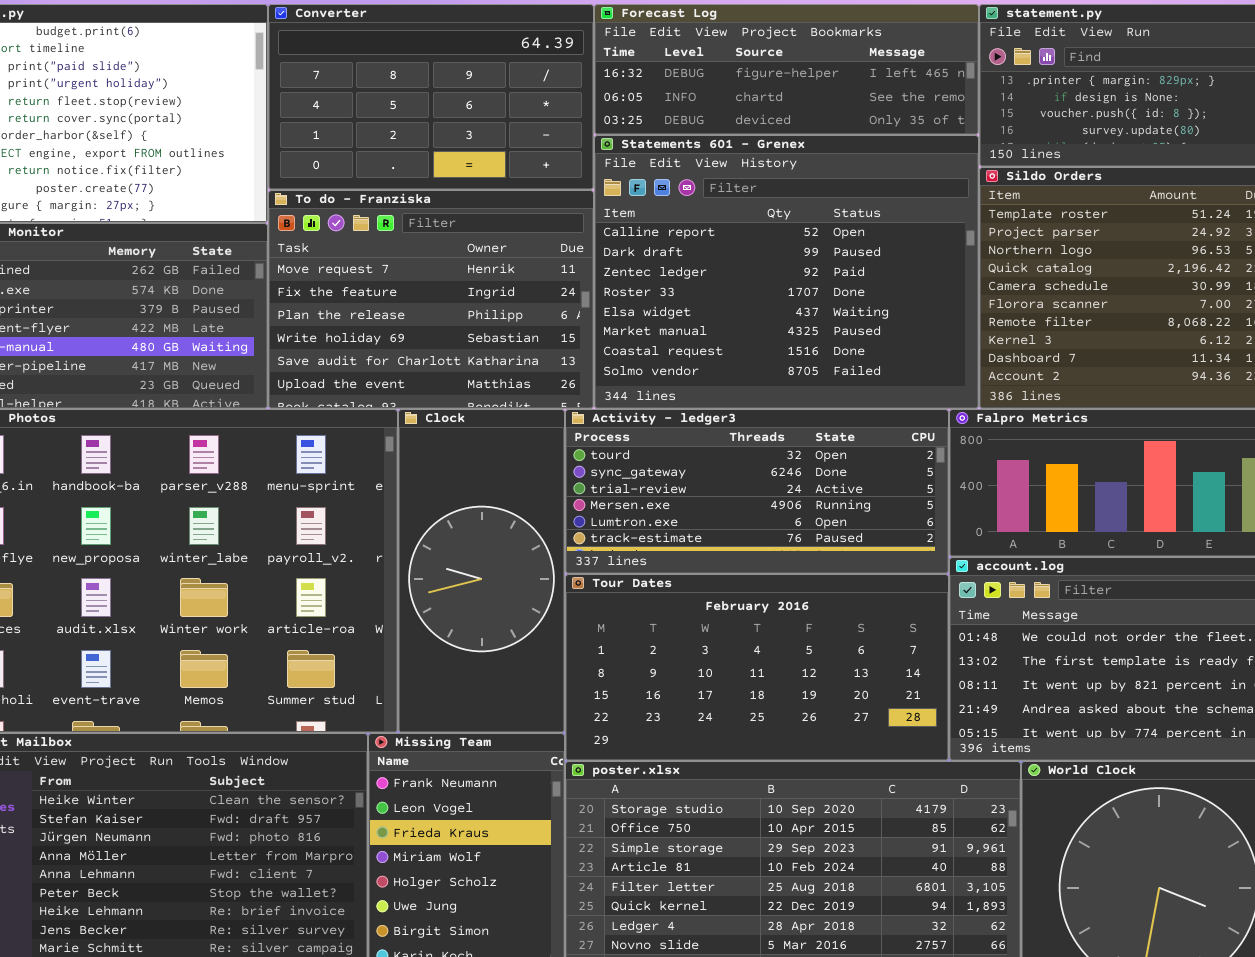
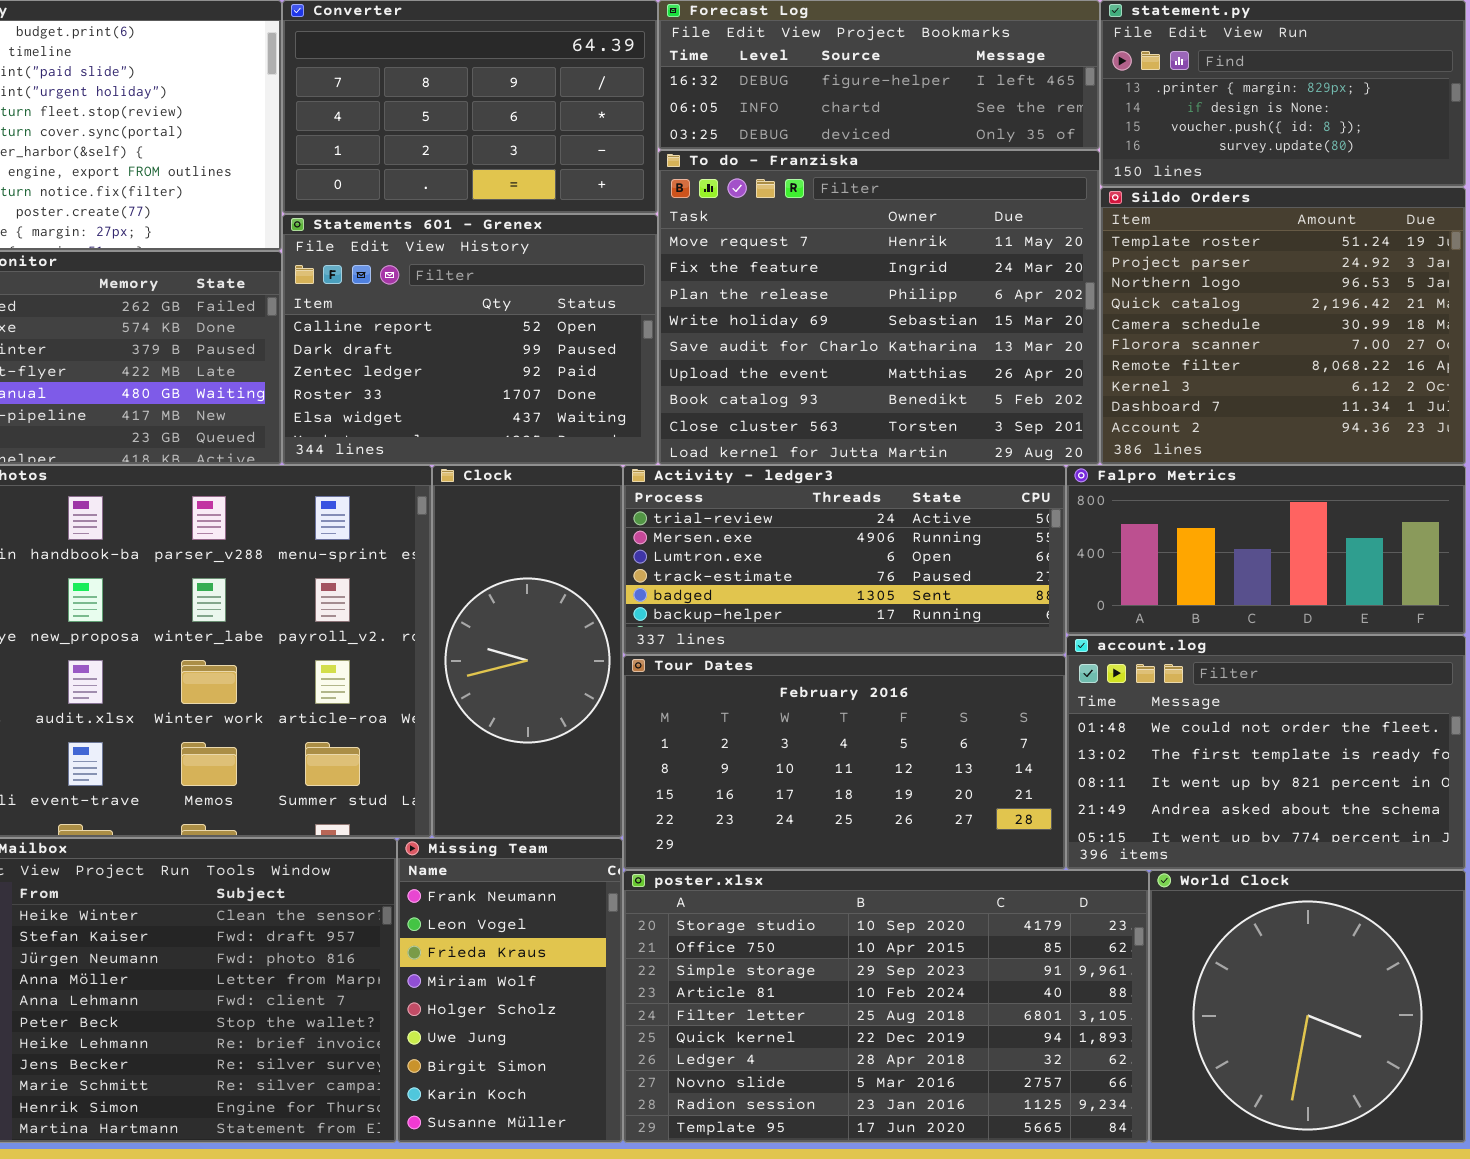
Statements 601 - Grenex: [594,135,979,409] -> [282,214,658,465], moved, resized
To do - Franziska: [268,190,594,409] -> [658,150,1100,465], moved, resized
Activity - ledger3: [565,409,949,574] -> [623,465,1066,655], scrolled down 2 rows

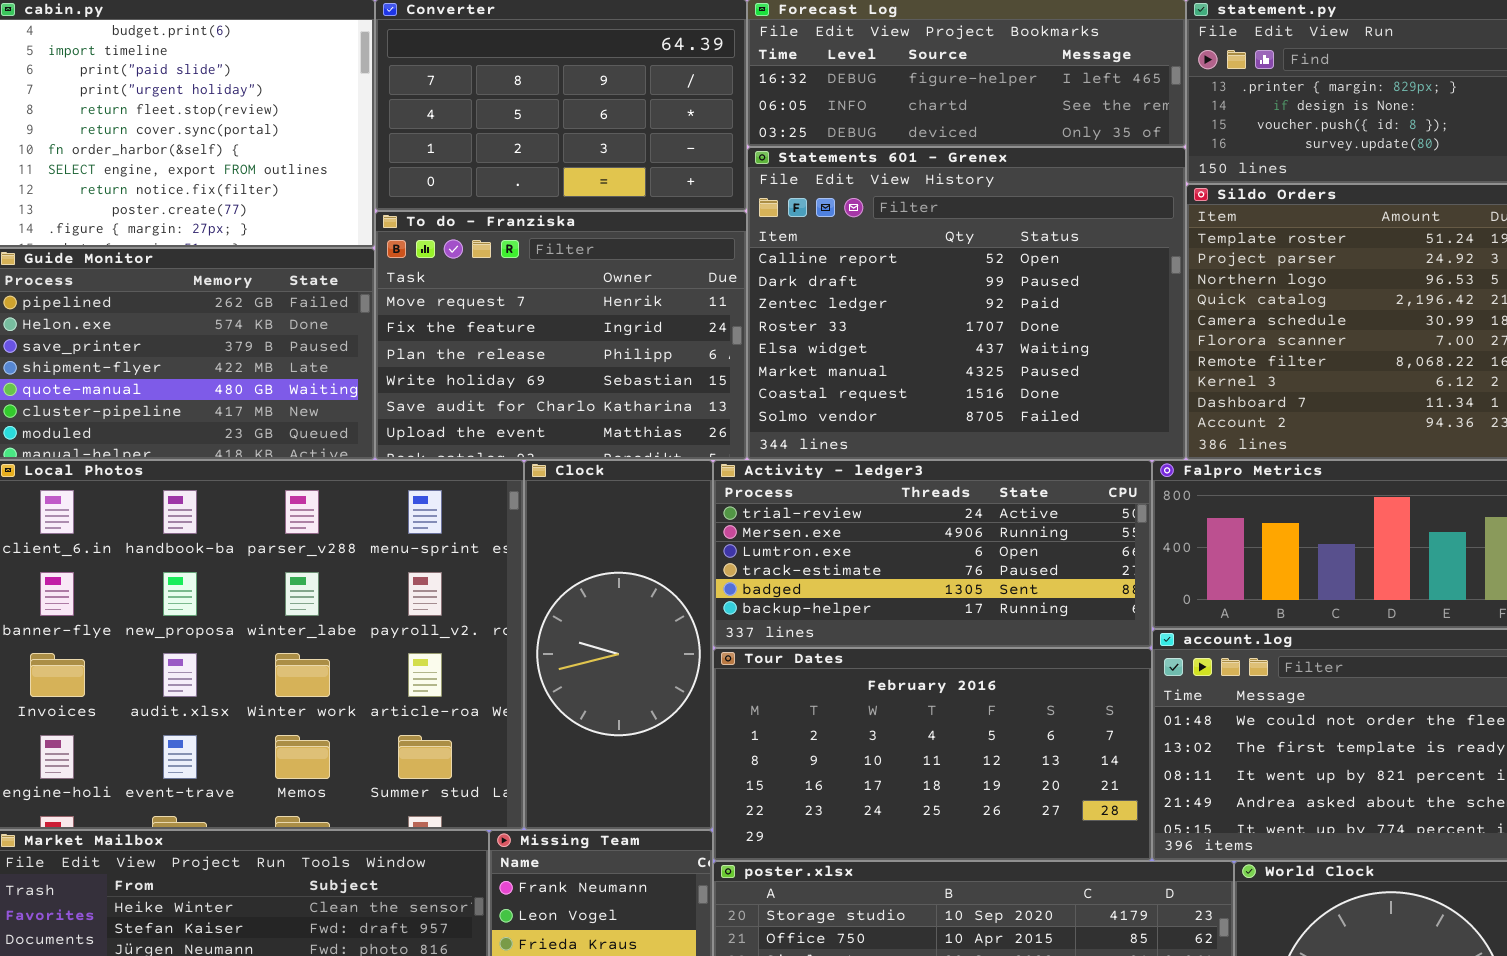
To do - Franziska: [658,150,1100,465] -> [375,211,747,460], moved, resized
Statements 601 - Grenex: [282,214,658,465] -> [747,147,1186,460], moved, resized

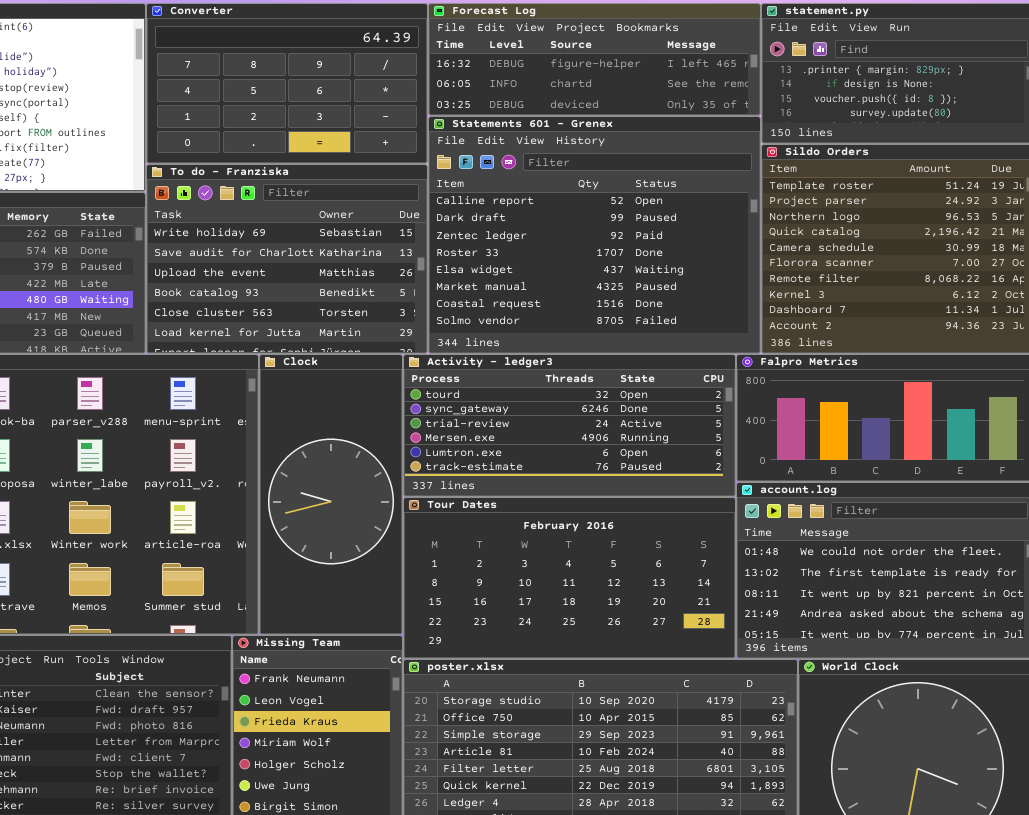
To do - Franziska: [375,211,747,460] -> [146,164,428,354], scrolled down 3 rows
Activity - ledger3: [713,460,1152,648] -> [403,354,736,497], scrolled up 2 rows

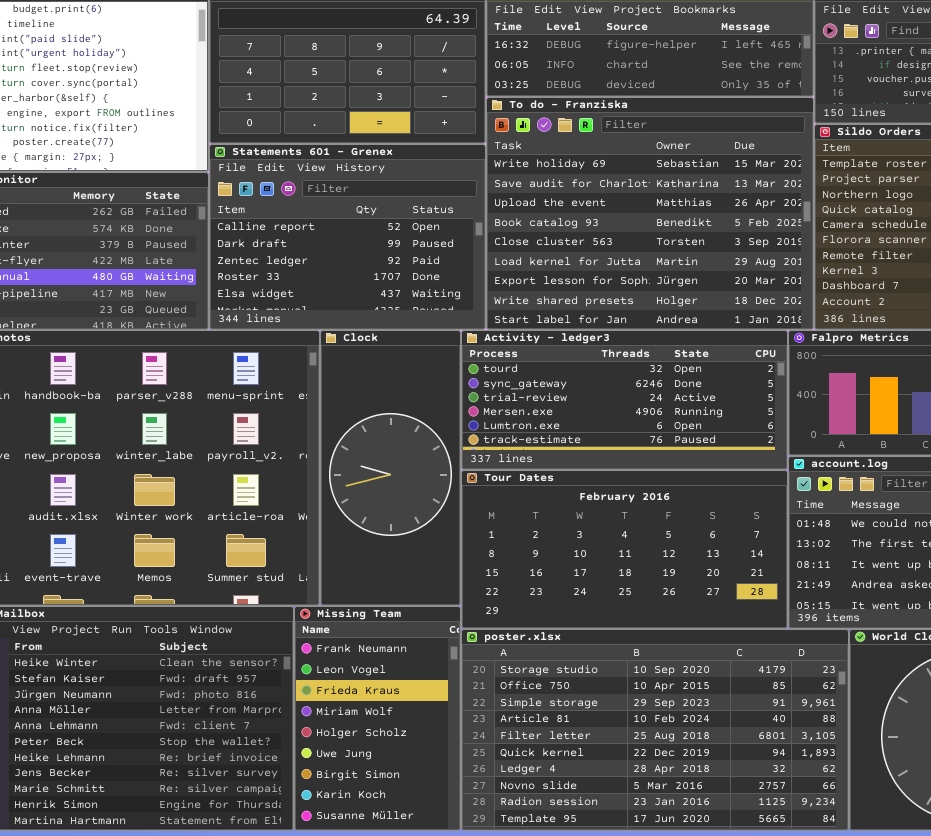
Statements 601 - Grenex: [428,116,761,354] -> [209,144,486,330], moved, resized
To do - Franziska: [146,164,428,354] -> [486,97,814,330], moved, resized

